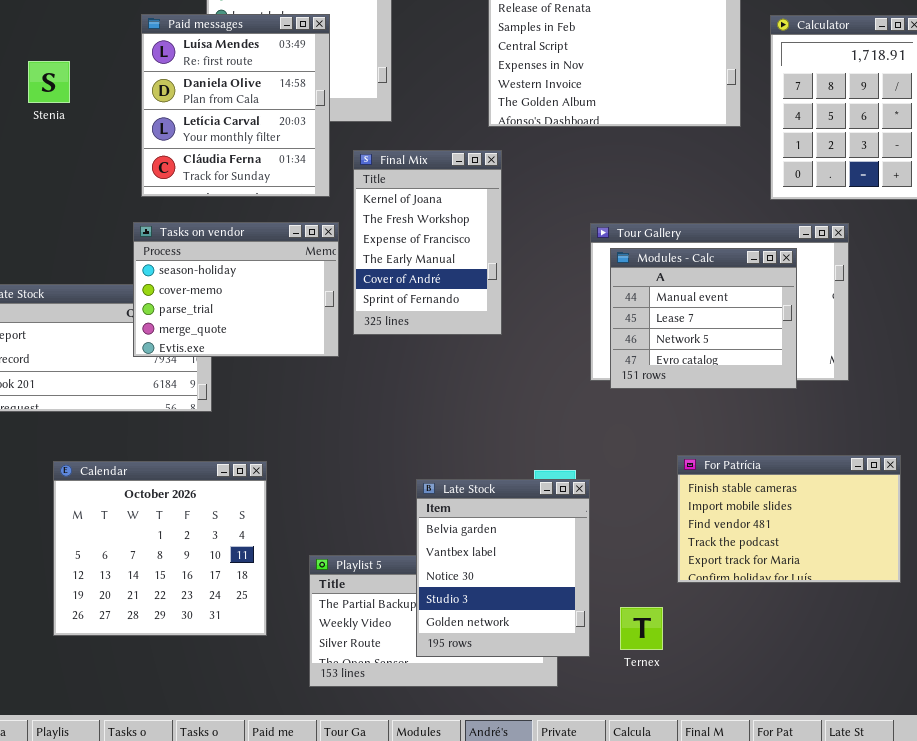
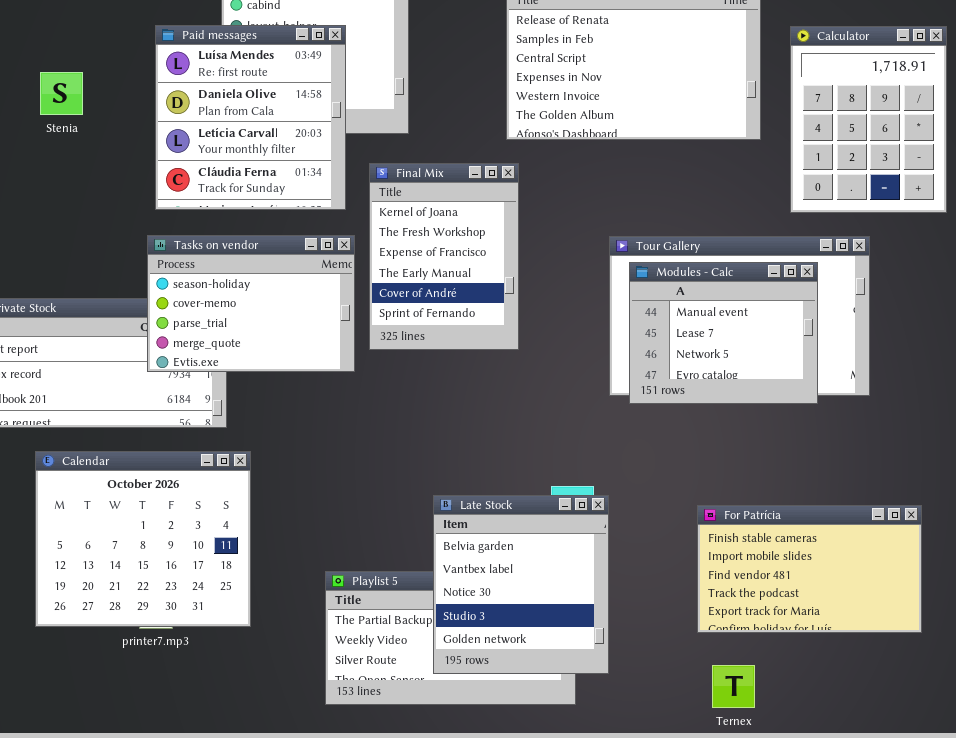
For Patrícia: [677,455,901,583] -> [697,505,922,633], moved
Calendar: [53,461,267,636] -> [35,451,251,627], moved
Ternex: [620,607,663,650] -> [712,665,755,708], moved

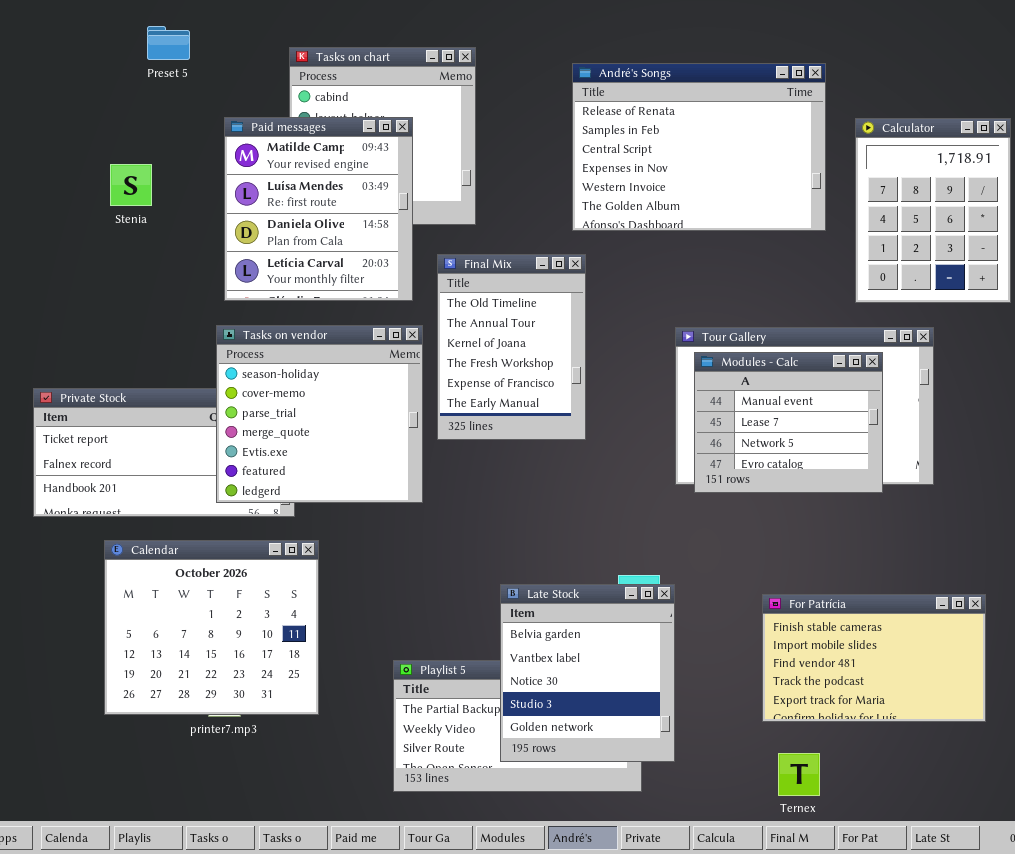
Paid messages: [155,25,346,210] -> [224,117,413,301], scrolled up 1 row
Final Mix: [369,163,519,350] -> [437,254,586,440], scrolled up 2 rows
Tasks on vendor: [147,235,355,372] -> [216,325,423,503], resized

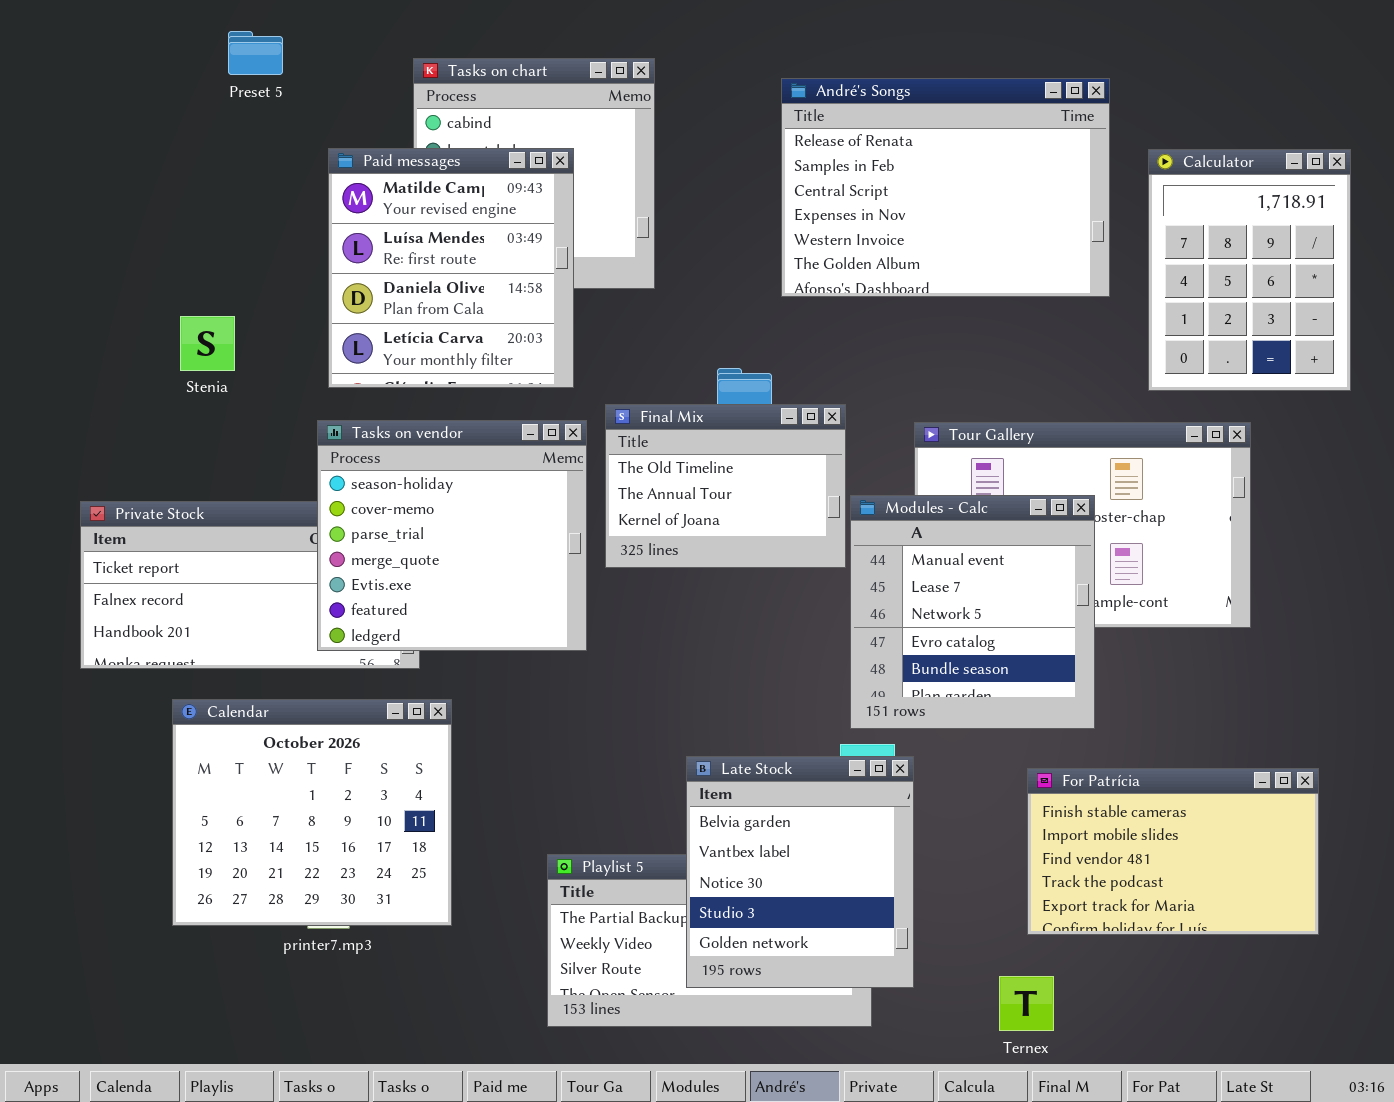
Stenia: [110,164,152,206] -> [180,316,235,371], moved
Final Mix: [437,254,586,440] -> [605,404,846,568], resized
Modules - Calc: [694,352,883,493] -> [850,495,1095,729], moved, resized
Ternex: [778,753,820,796] -> [999,976,1054,1031], moved

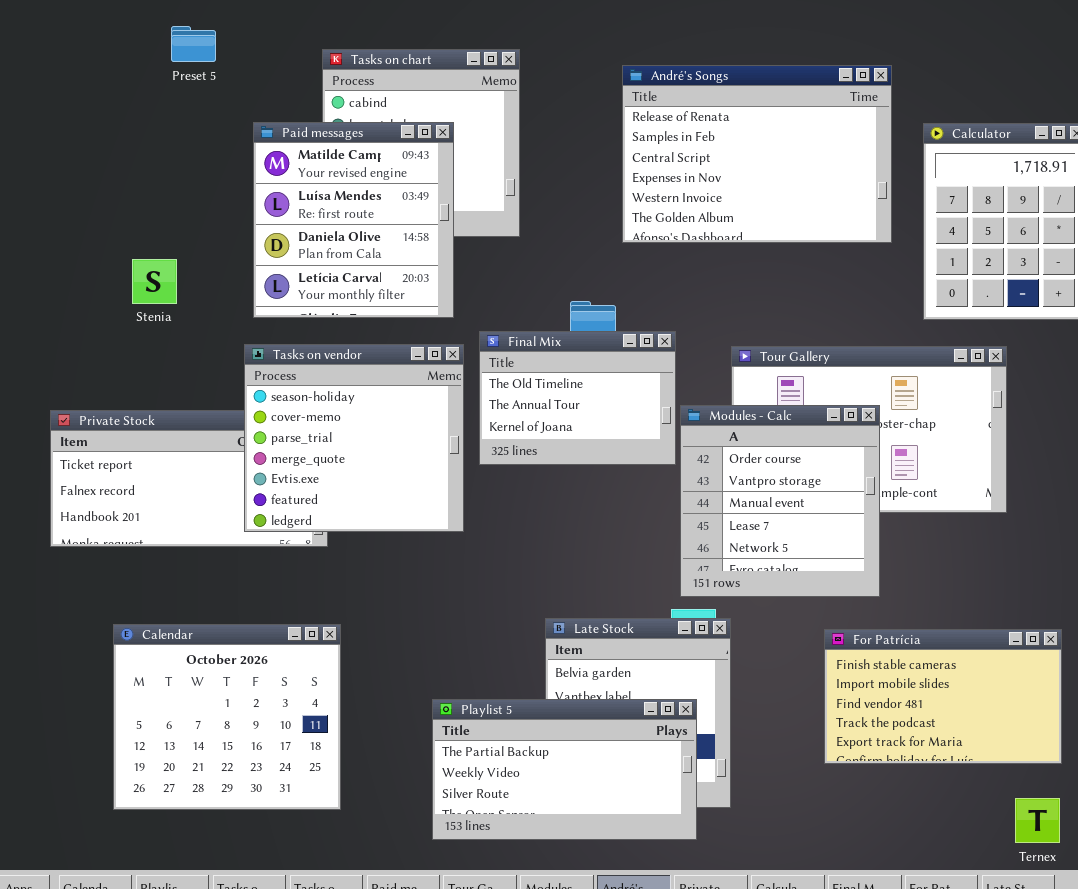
Modules - Calc: [850,495,1095,729] -> [680,405,880,597], scrolled up 2 rows
Calendar: [172,699,452,926] -> [113,624,341,810], moved
Playlist 5: [547,854,872,1027] -> [432,699,697,840], raised
Ternex: [999,976,1054,1031] -> [1015,798,1060,843], moved

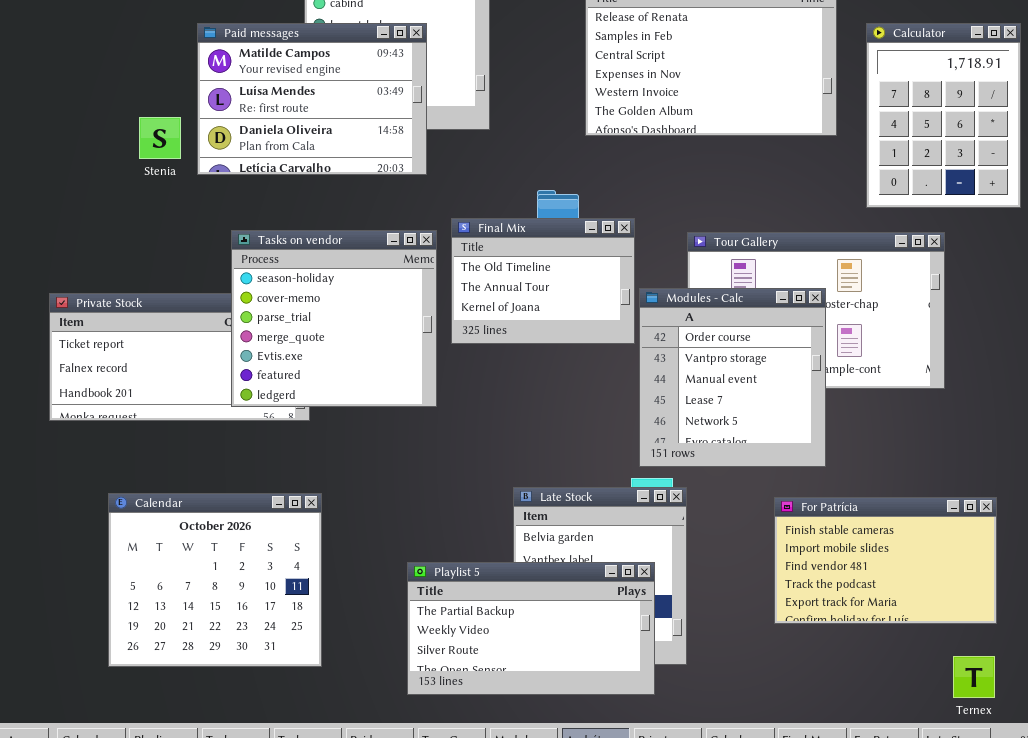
Paid messages: [253,122,454,318] -> [197,23,427,175], resized
Stenia: [132,259,177,304] -> [139,117,181,159], moved

